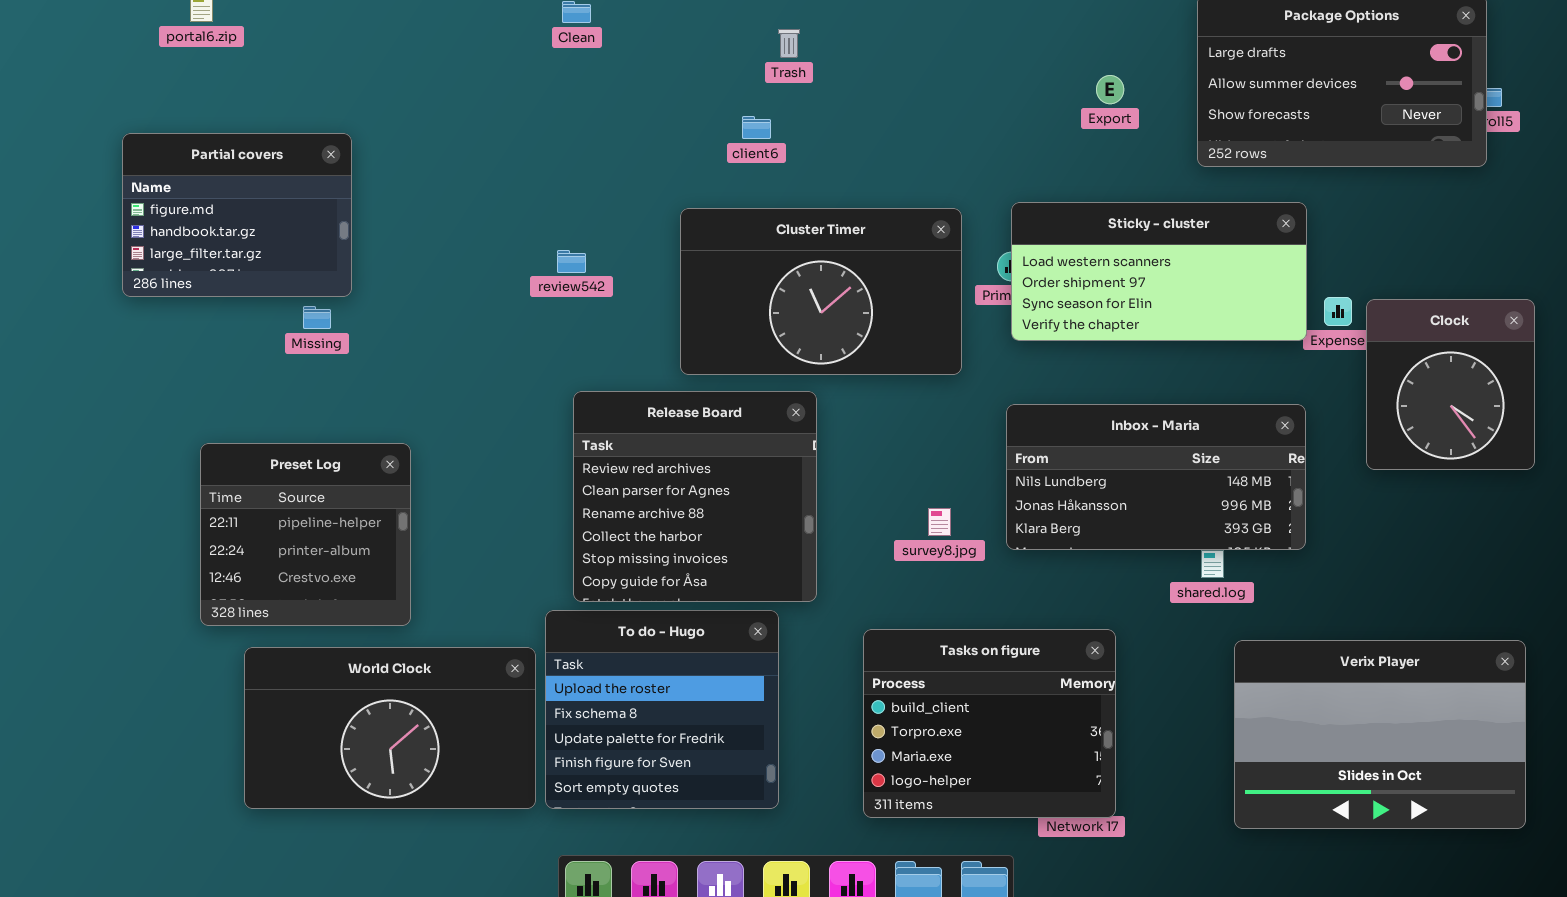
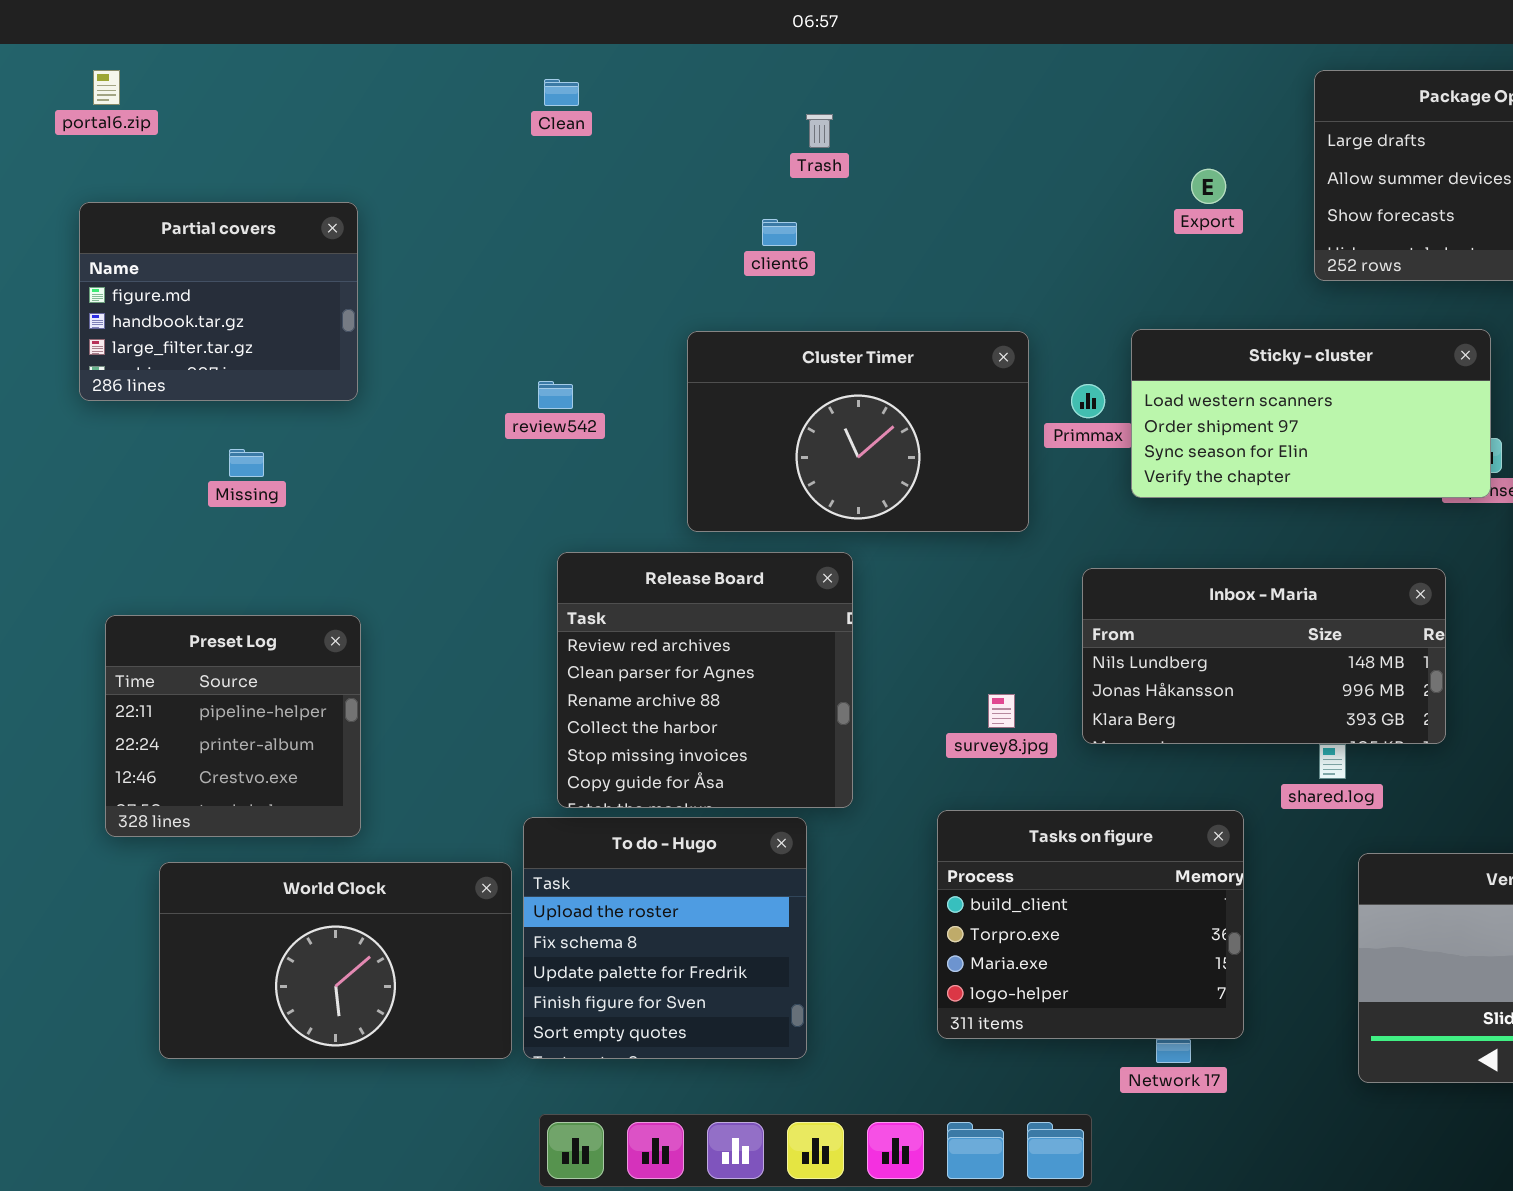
Partial covers: [122,133,352,297] -> [79,202,358,401], moved
Sticky - cluster: [1011,202,1307,341] -> [1131,329,1491,498], moved
Tasks on figure: [863,629,1116,818] -> [937,810,1244,1039], moved

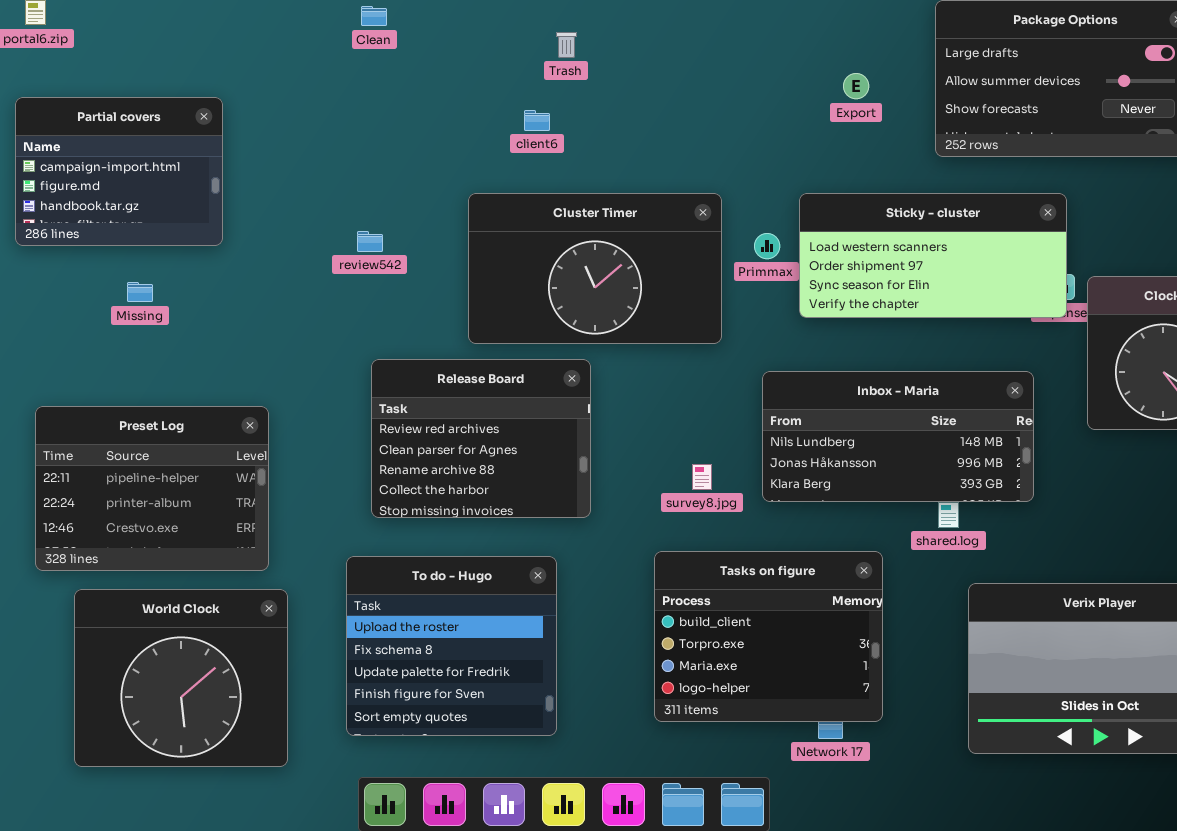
Partial covers: [79,202,358,401] -> [15,97,223,246], scrolled up 1 row
Release Board: [557,552,853,808] -> [371,359,591,518], resized
Preset Log: [105,615,361,837] -> [35,406,269,571], resized
World Clock: [159,862,512,1059] -> [74,589,288,767], resized

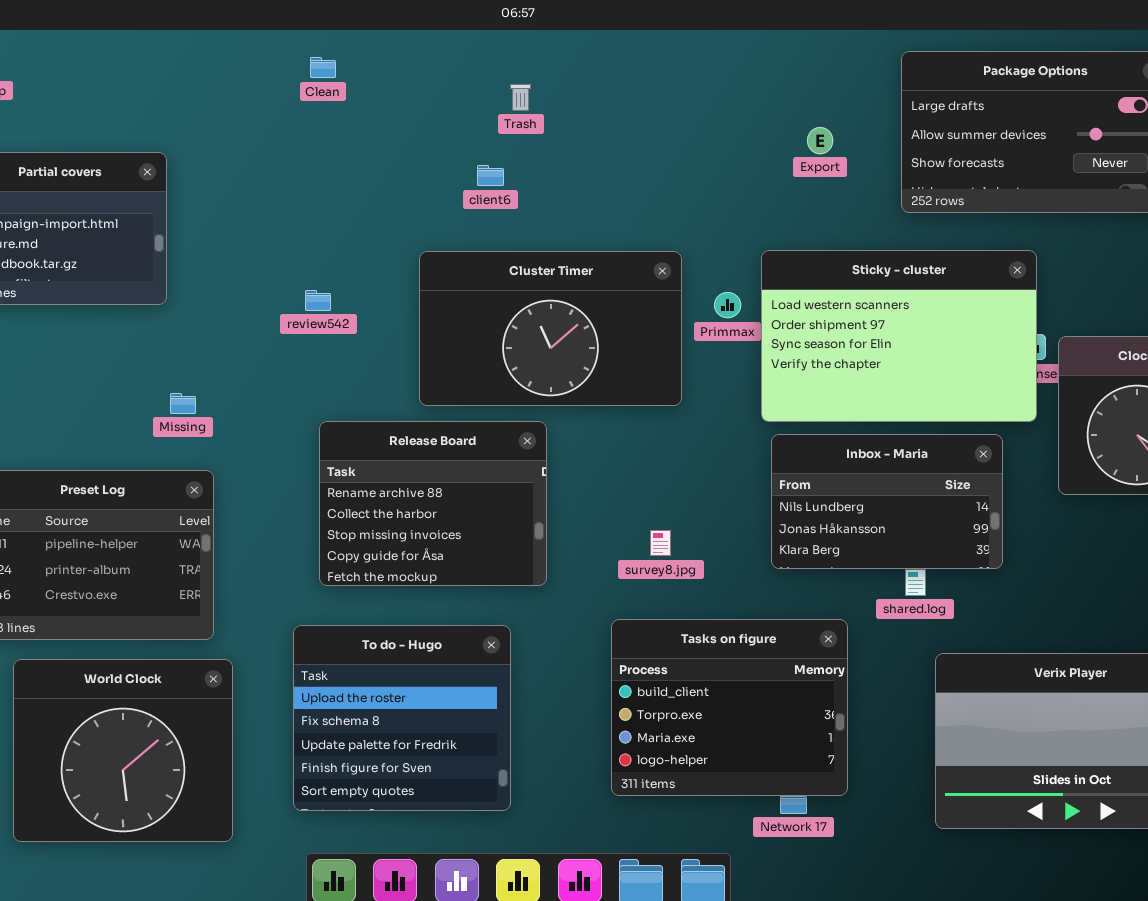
Sticky - cluster: [799,193,1067,318] -> [761,250,1037,422], resized
Missing: [127,282,153,302] -> [170,393,196,414], moved
Release Board: [371,359,591,518] -> [319,421,547,586], scrolled down 2 rows
Inbox - Maria: [762,371,1034,502] -> [771,434,1003,569], resized

